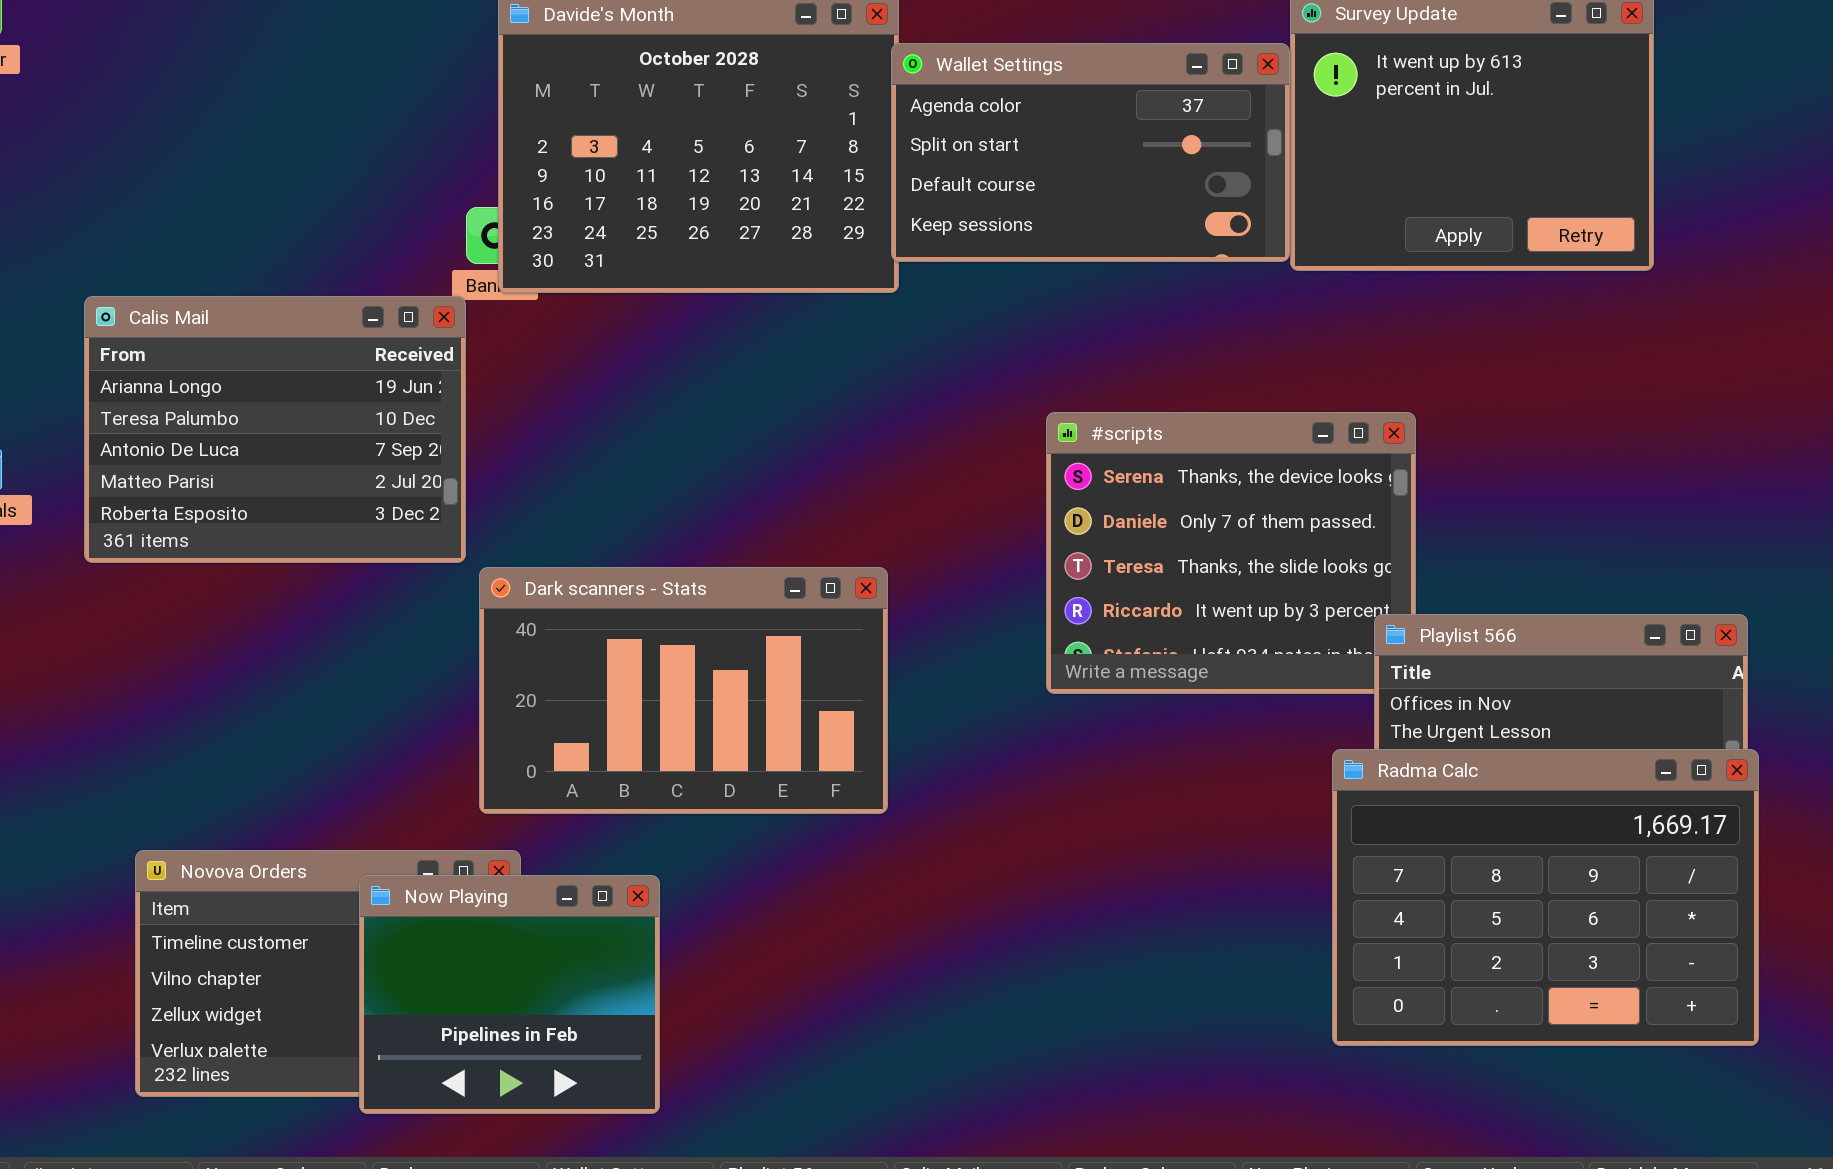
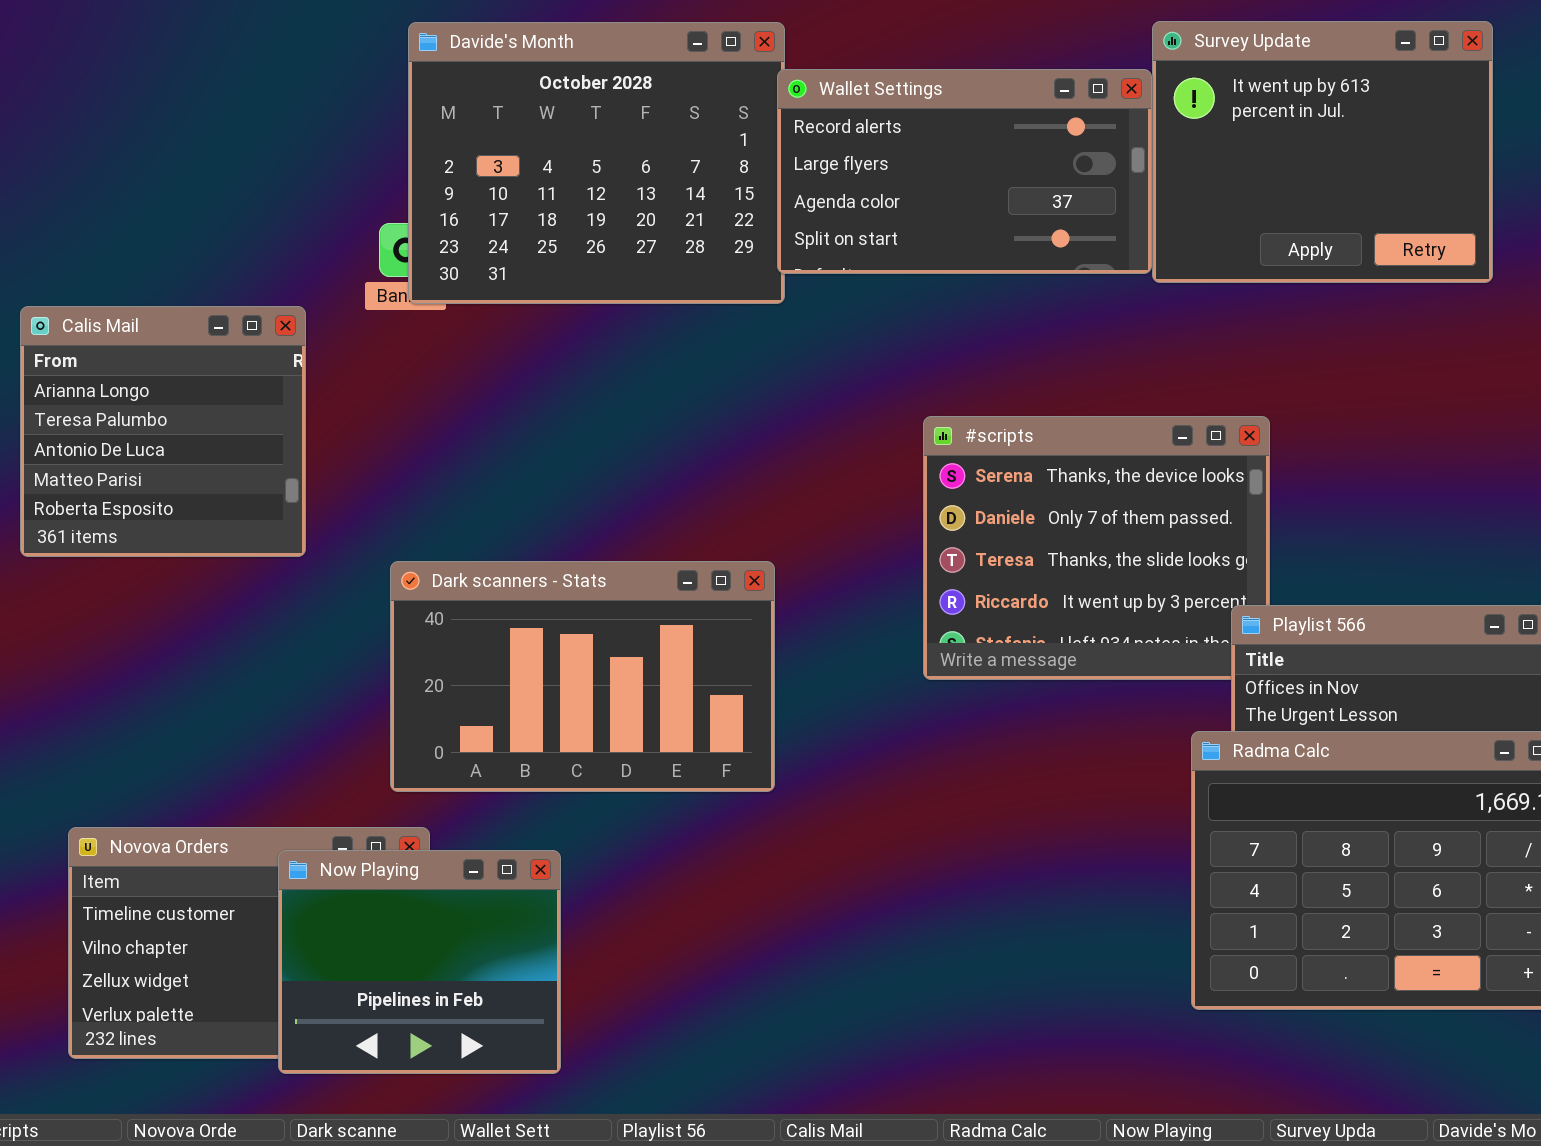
Wallet Settings: [891,43,1290,262] -> [777,69,1152,274], scrolled up 2 rows
Calis Mail: [84,296,466,563] -> [20,306,306,557], resized

